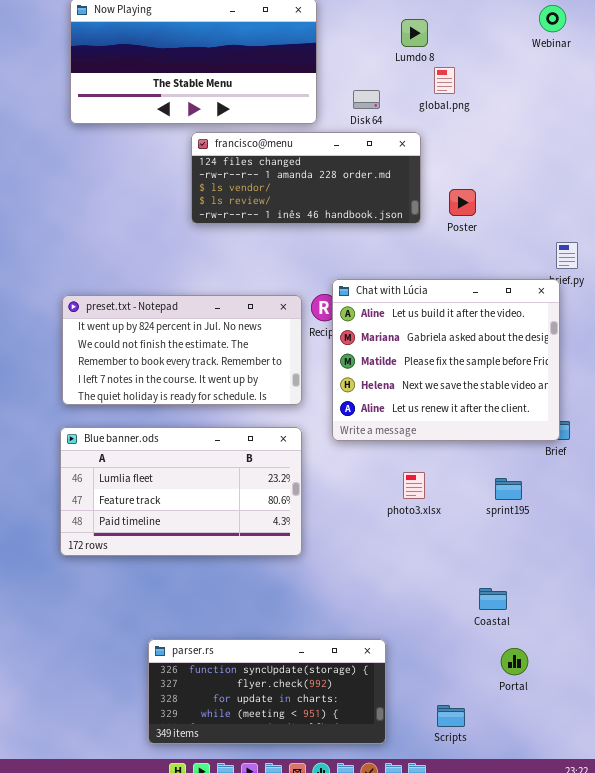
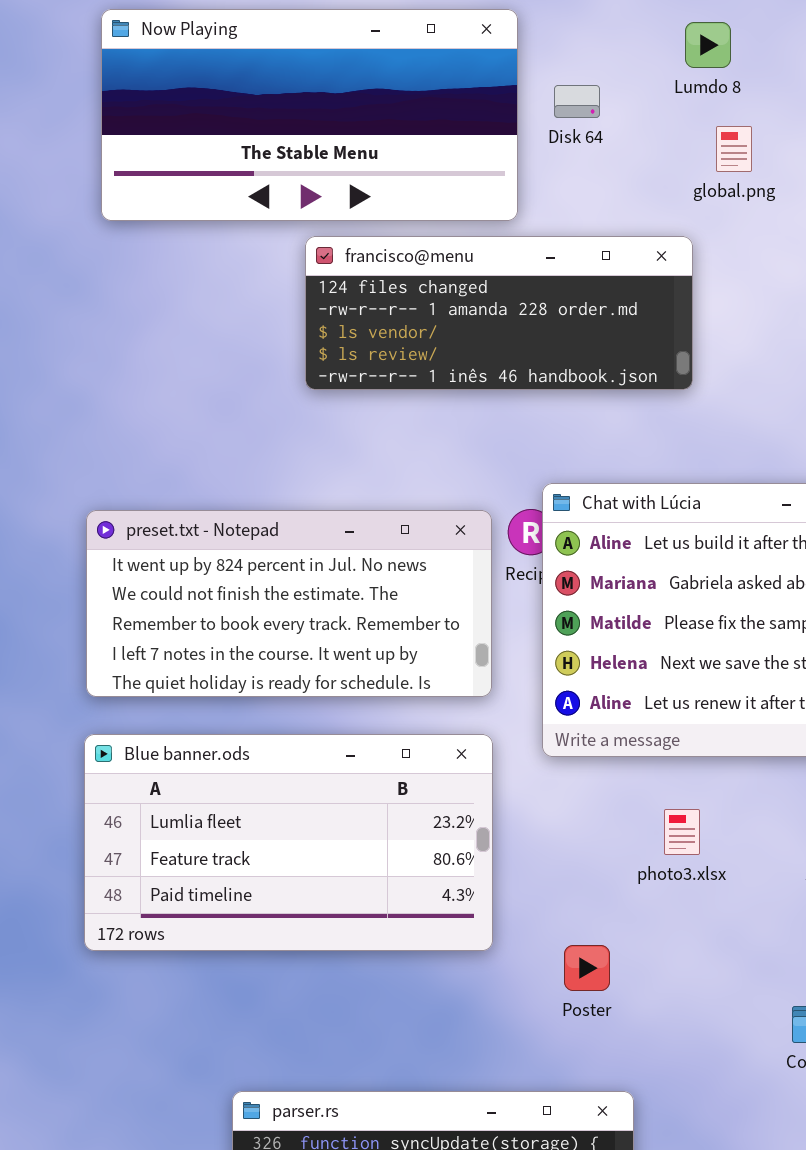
Lumdo 8: [401,19,428,47] -> [685,22,731,68], moved
Disk 64: [353,90,380,109] -> [554,85,600,118], moved
Poster: [449,189,476,216] -> [564,945,610,991], moved

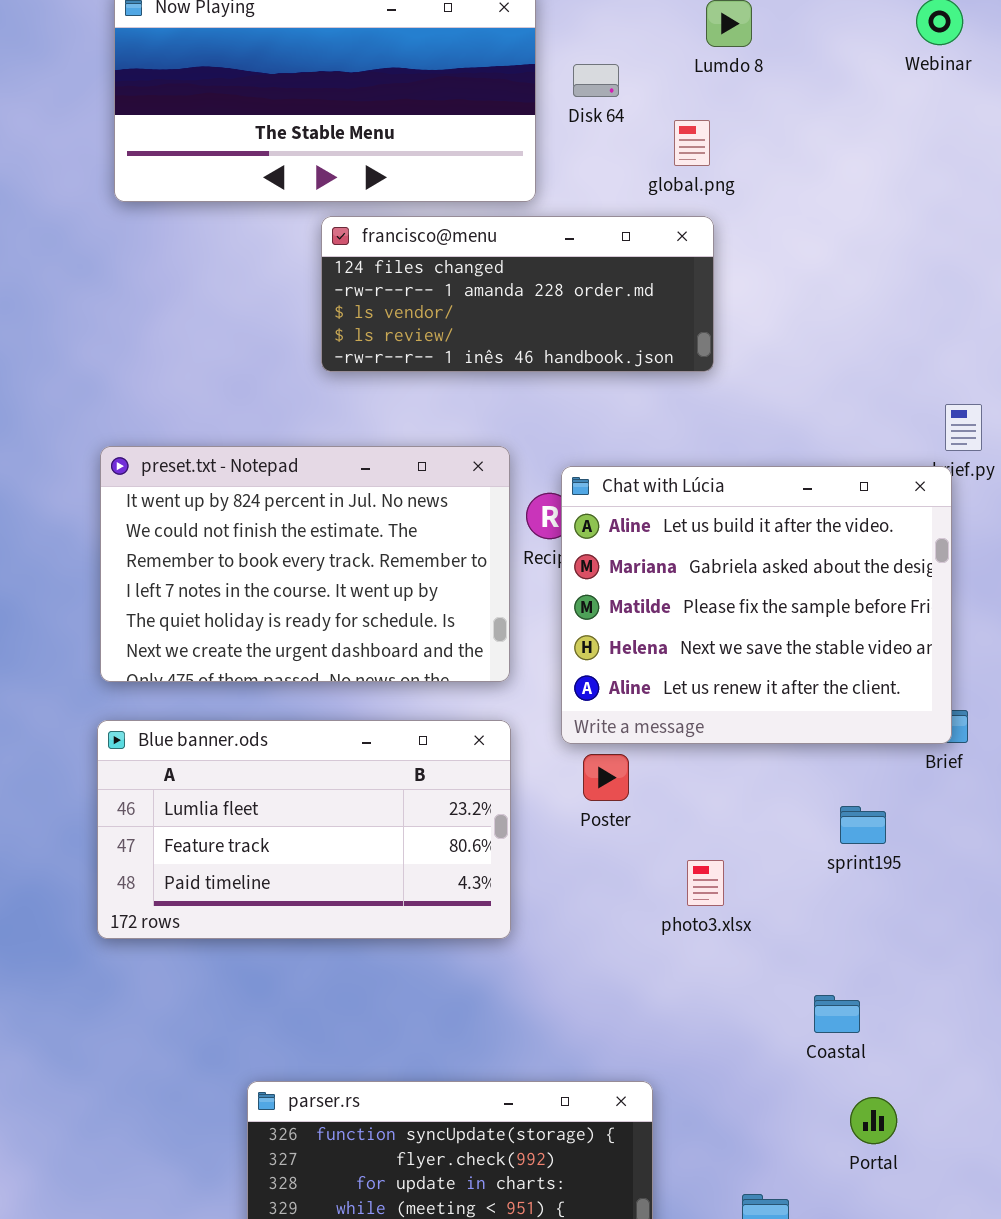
global.png: [716,126,752,172] -> [674,120,710,166], moved
preset.txt - Notepad: [86,510,492,697] -> [100,446,510,682], resized
photo3.xlsx: [664,809,700,855] -> [687,860,724,906], moved
Poster: [564,945,610,991] -> [583,754,629,801], moved

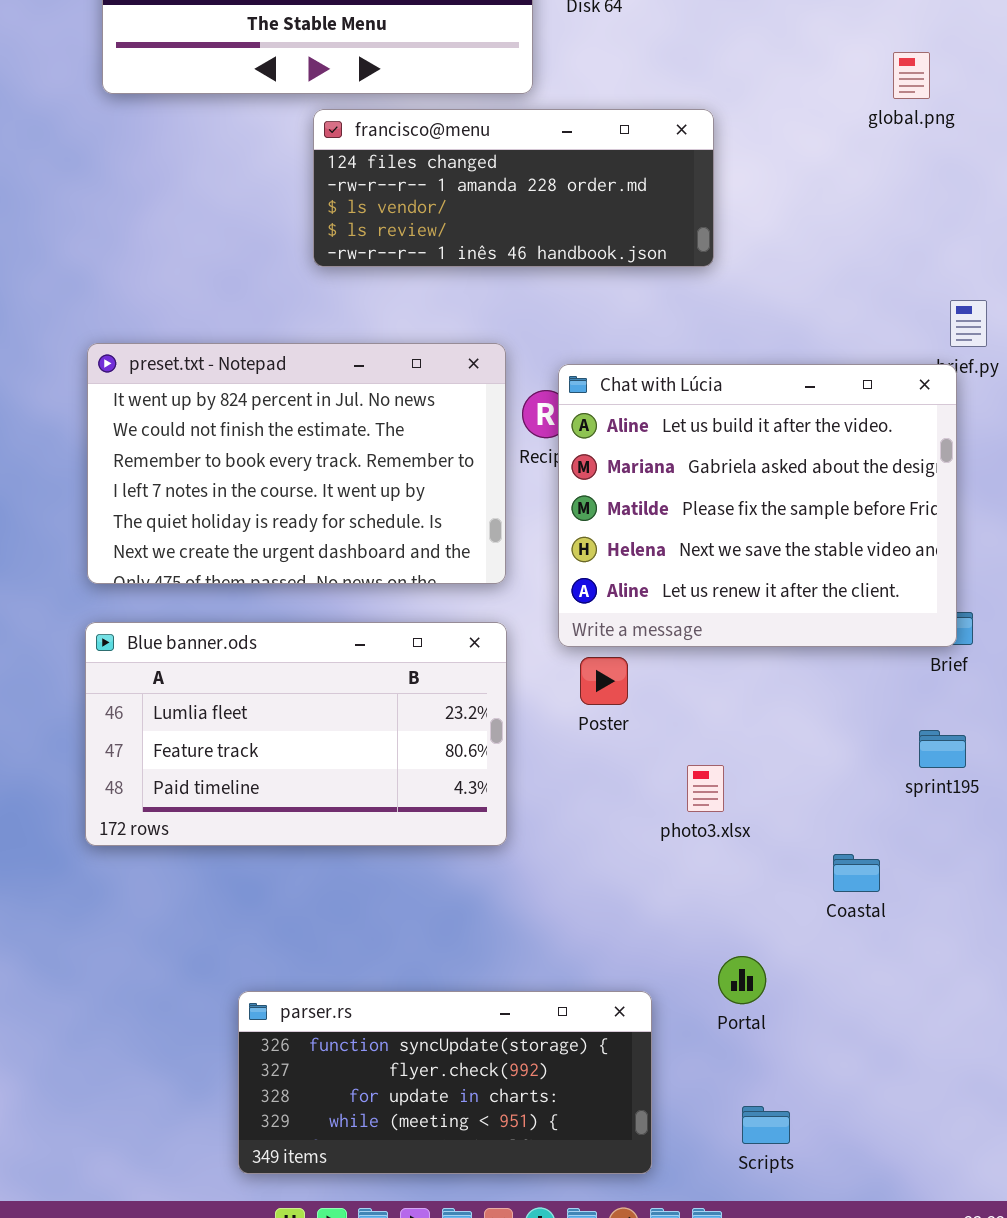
global.png: [674,120,710,166] -> [893,52,930,99], moved
sprint195: [840,806,886,844] -> [919,730,966,768], moved
Coastal: [814,995,860,1033] -> [833,854,880,892], moved
Portal: [850,1097,897,1144] -> [718,956,766,1004], moved

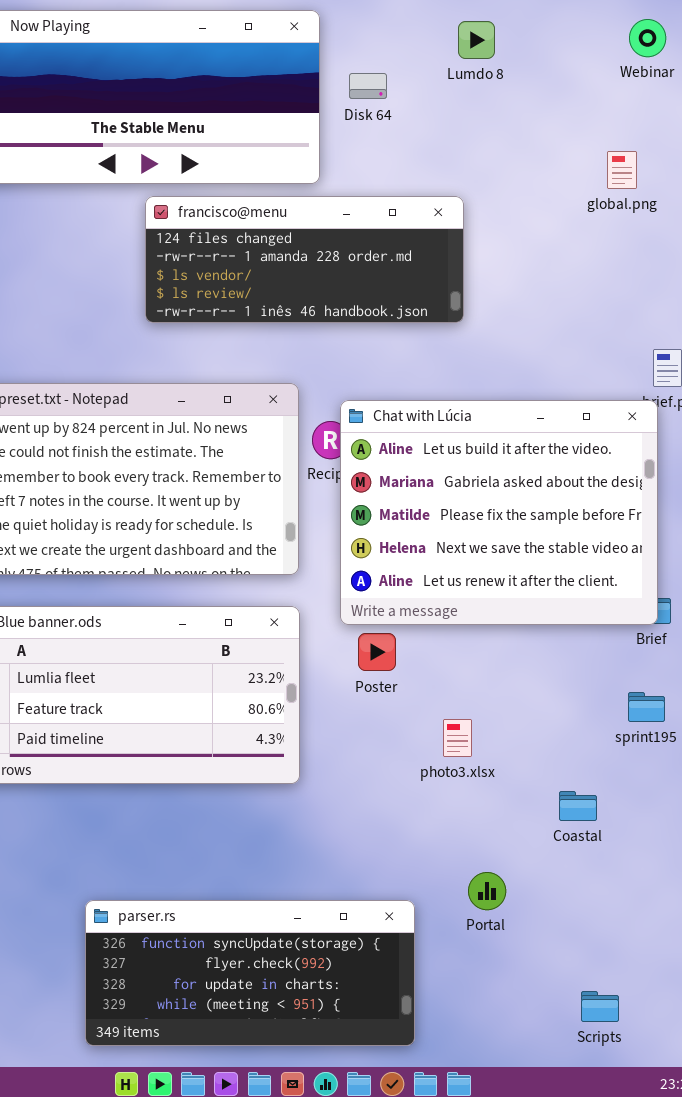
Scripts: [742,1106,790,1144] -> [581,991,619,1022], moved

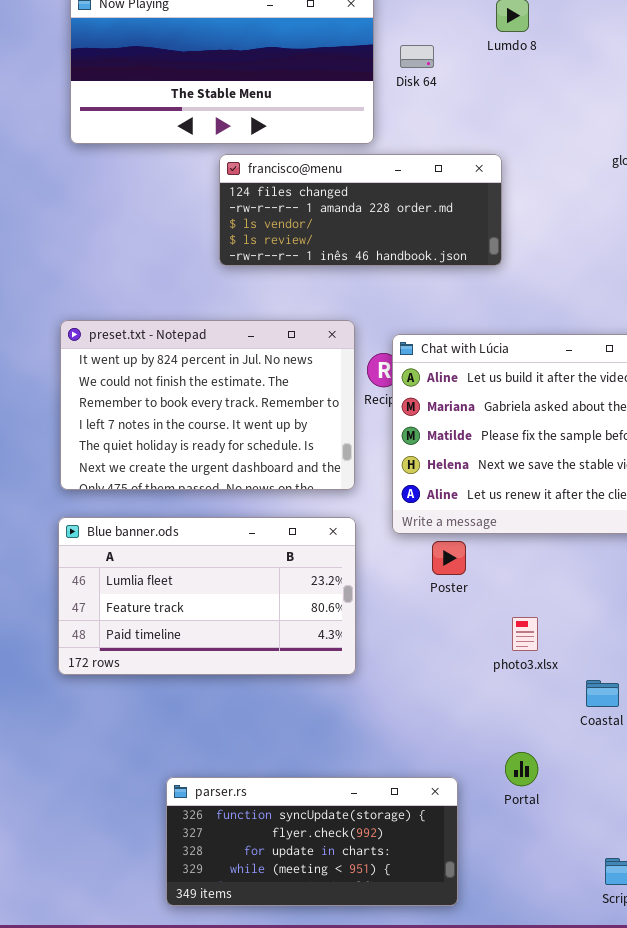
Poster: [358,633,396,671] -> [432,541,466,575], moved
photo3.xlsx: [443,719,472,757] -> [512,617,538,651], moved

